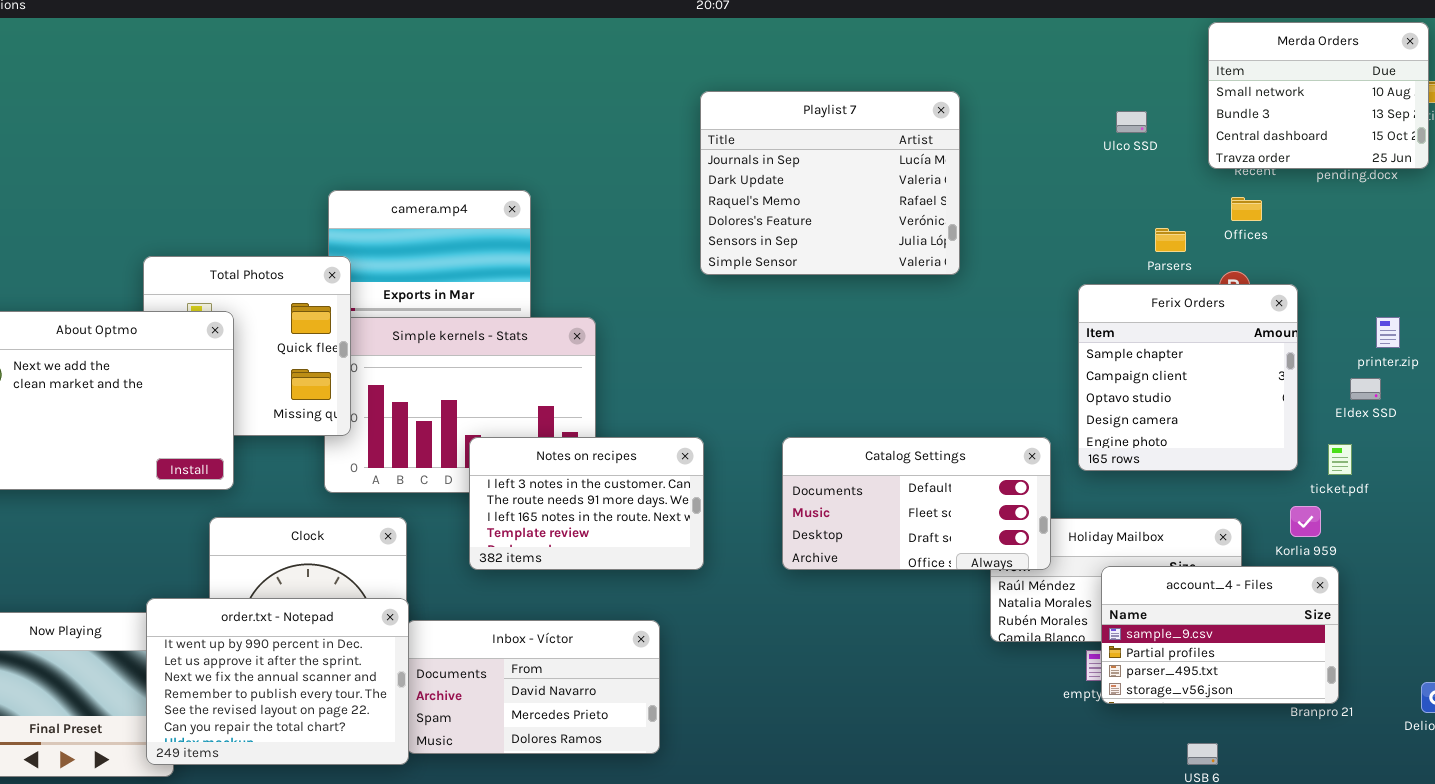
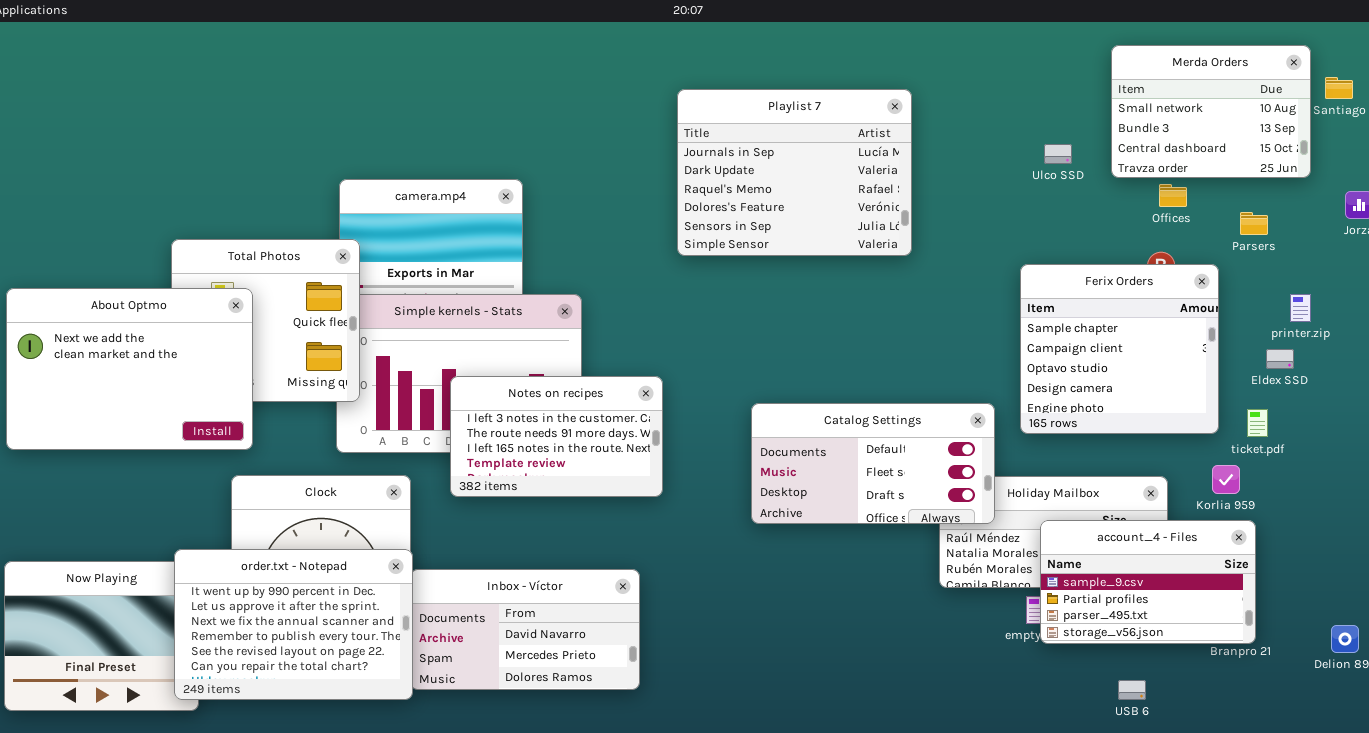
Merda Orders: [1208,22,1429,169] -> [1111,45,1311,178], moved
Ulco SSD: [1116,111,1147,133] -> [1044,144,1072,164], moved
Parsers: [1155,228,1186,252] -> [1240,212,1268,235], moved
Notes on recipes: [469,437,704,570] -> [450,376,663,497], moved

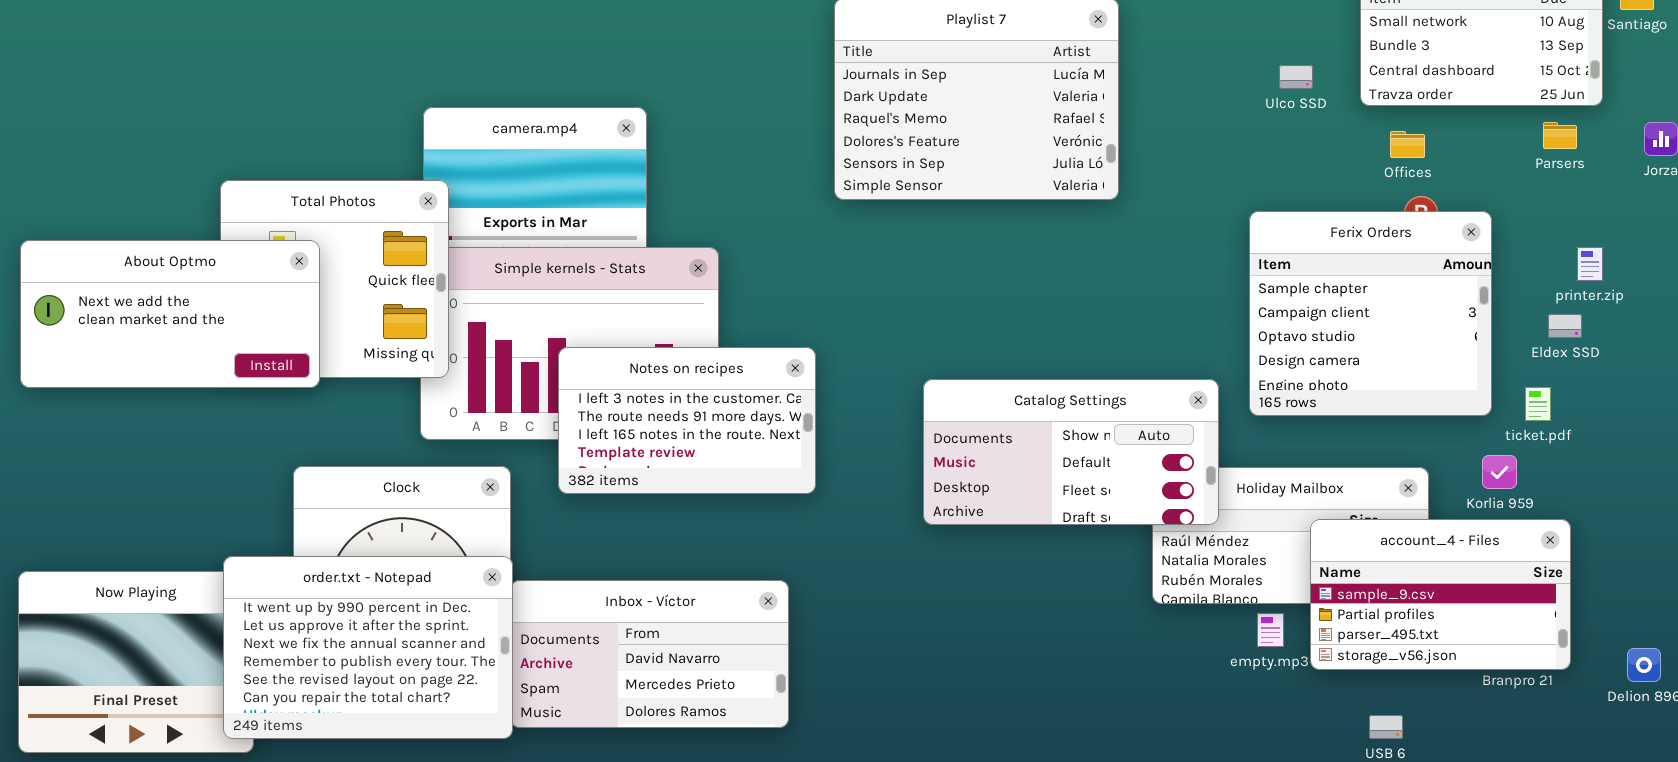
Offices: [1159,184,1187,207] -> [1390,131,1425,158], moved
Parsers: [1240,212,1268,235] -> [1543,122,1577,149], moved
About Optmo: [6,288,253,450] -> [20,240,320,388], resized
Catalog Settings: [751,403,995,524] -> [923,379,1219,525], scrolled up 1 row
account_4 - Files: [1040,520,1256,644] -> [1310,519,1571,670], moved

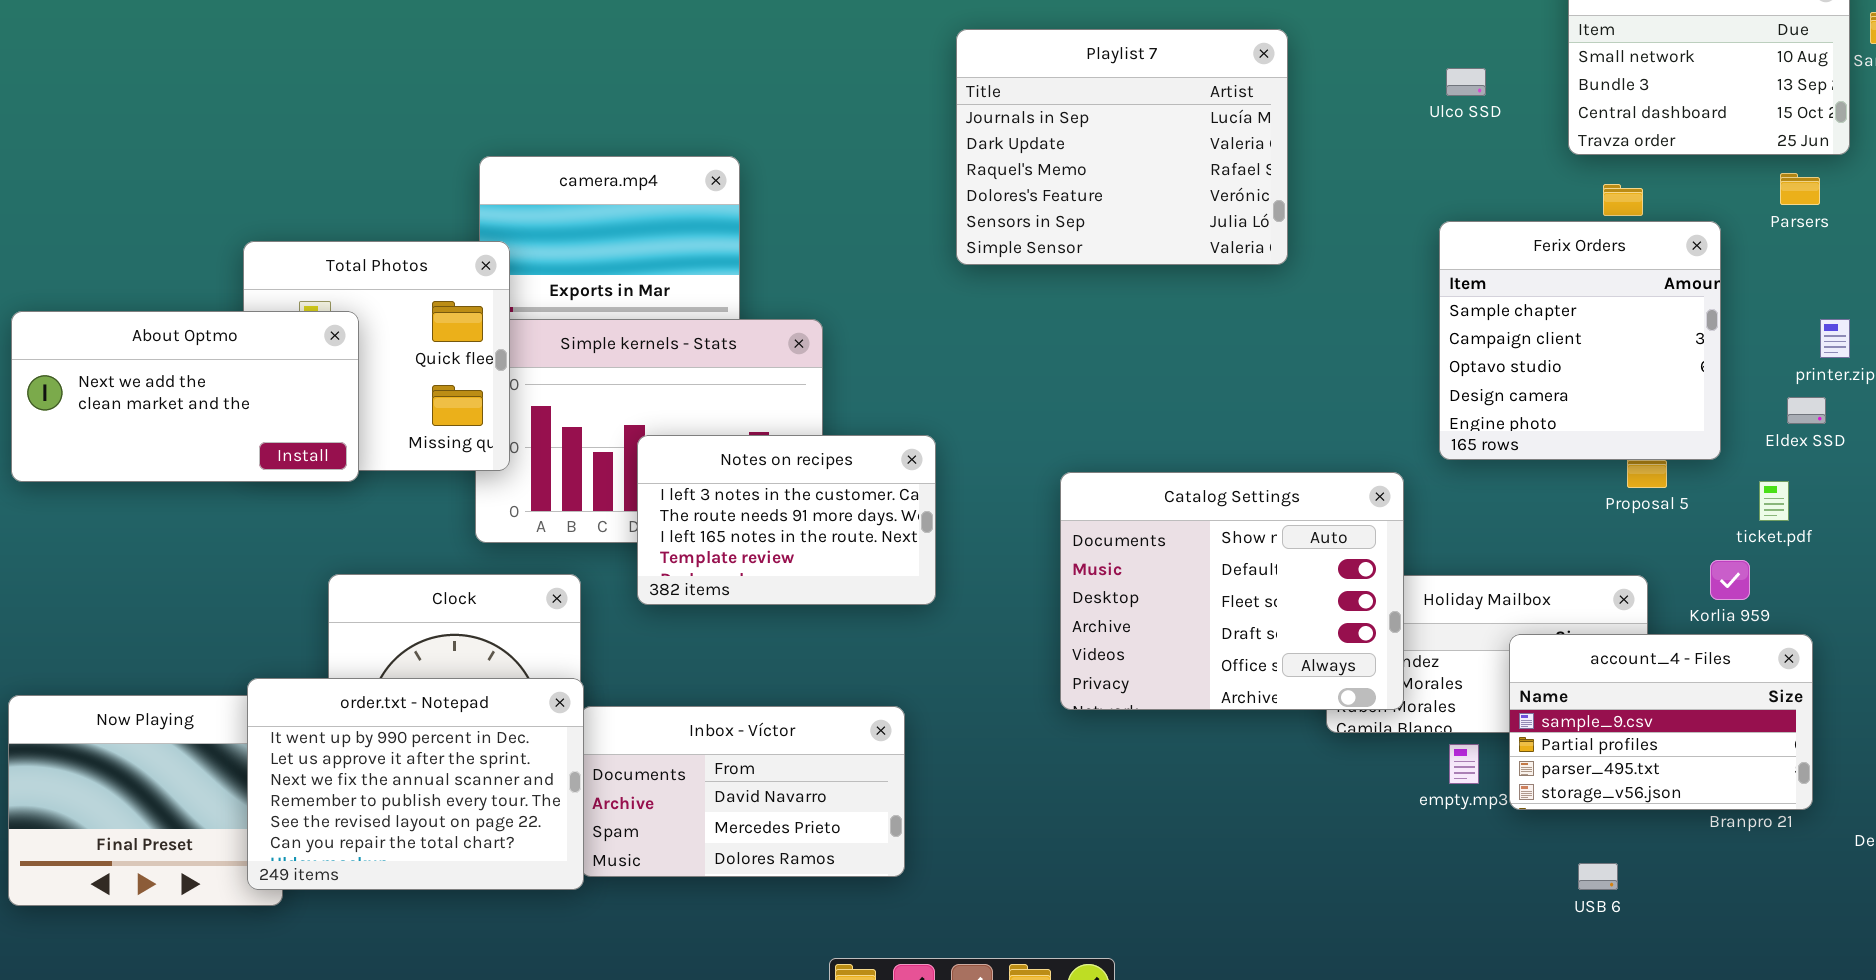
Ulco SSD: [1279,65,1313,89] -> [1446,68,1486,96], moved
Ferix Orders: [1249,211,1492,416] -> [1439,221,1721,460], moved
Catalog Settings: [923,379,1219,525] -> [1060,472,1404,710], resized

